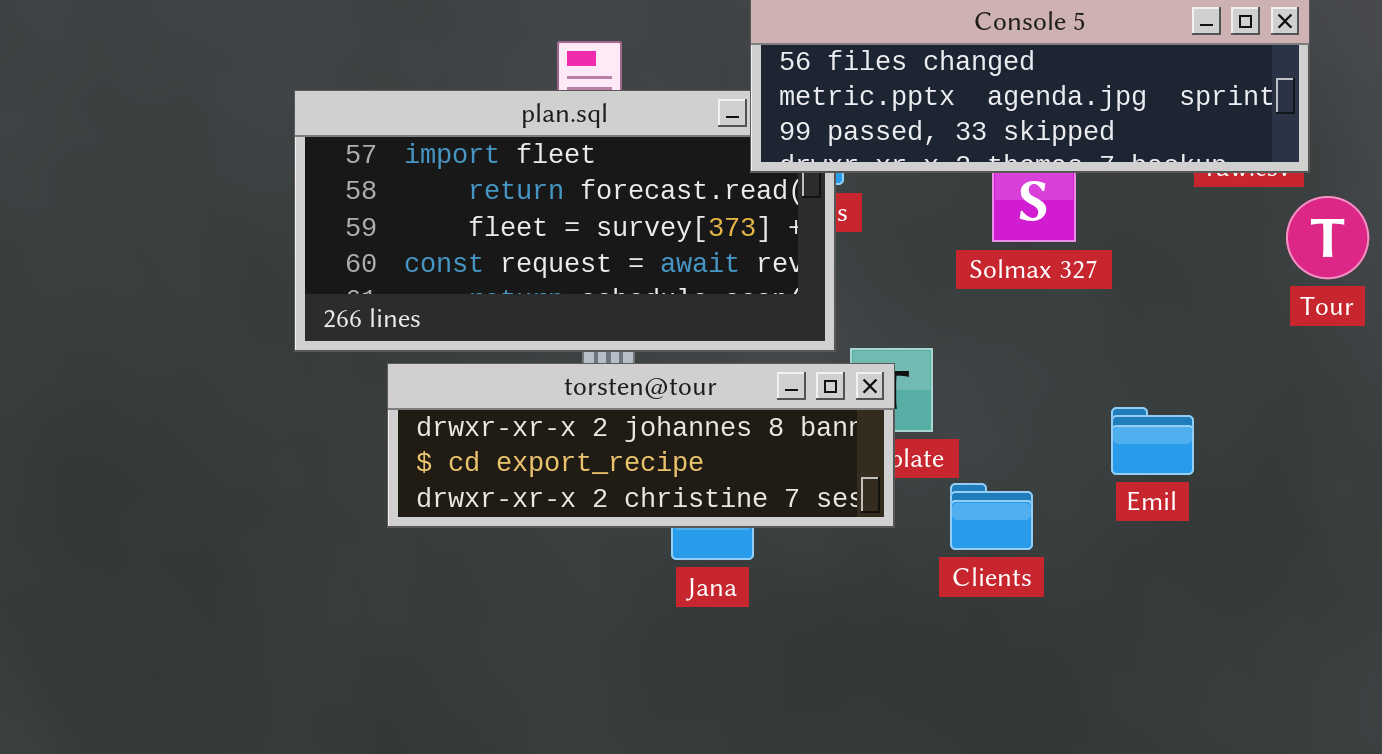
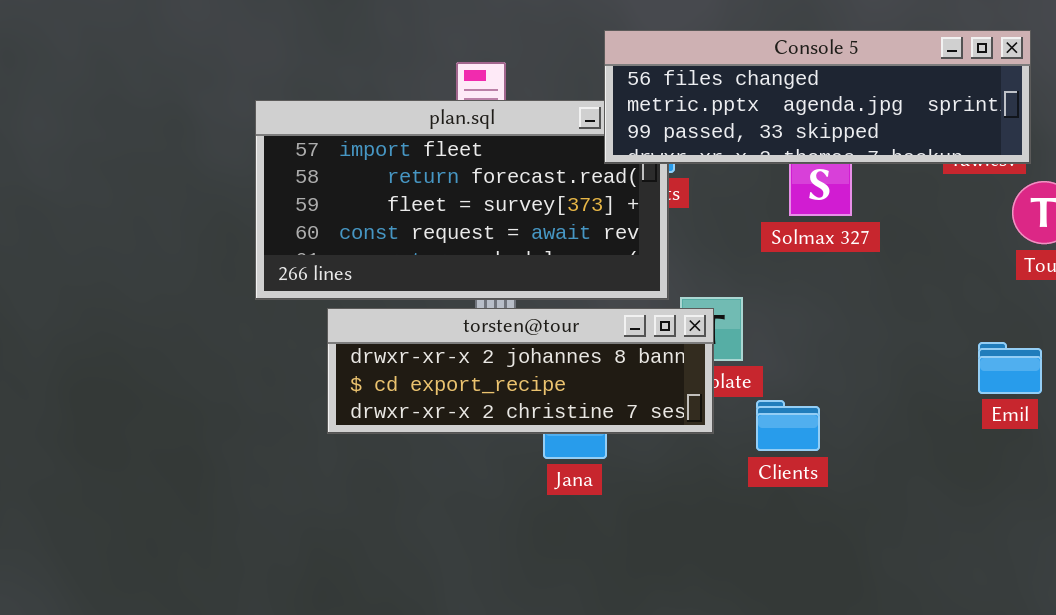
Emil: [1111,407,1194,475] -> [978,342,1042,394], moved

